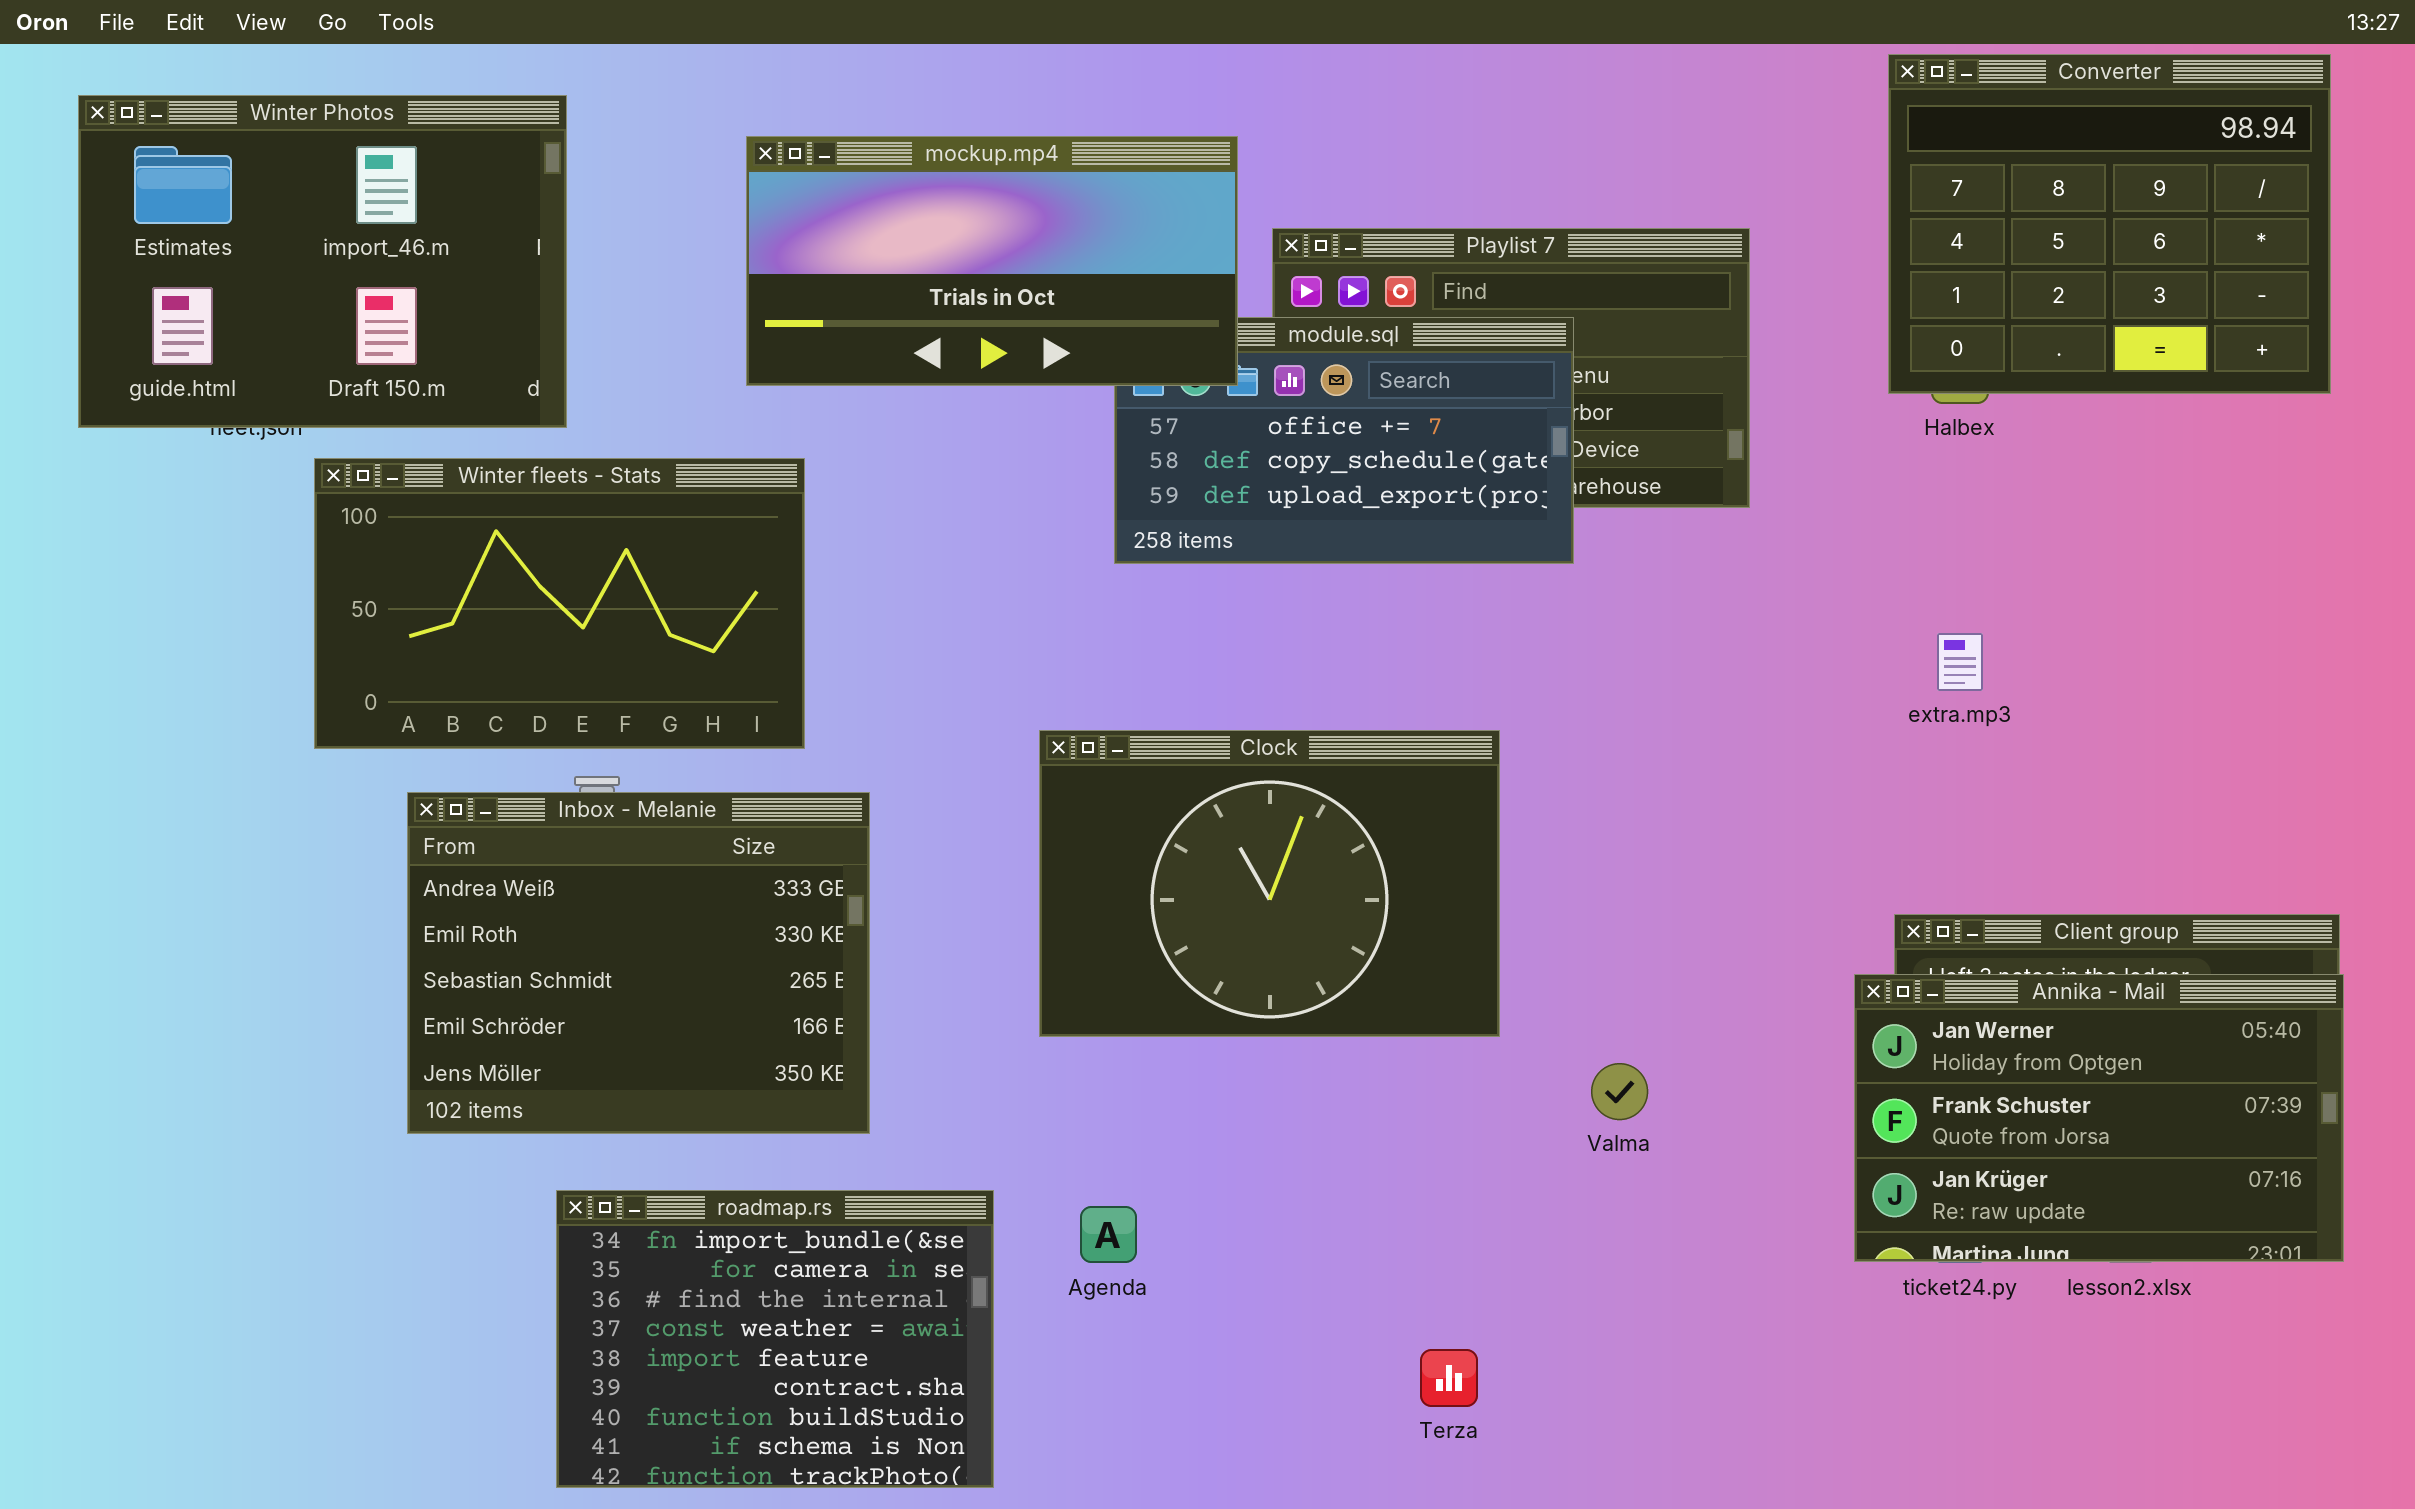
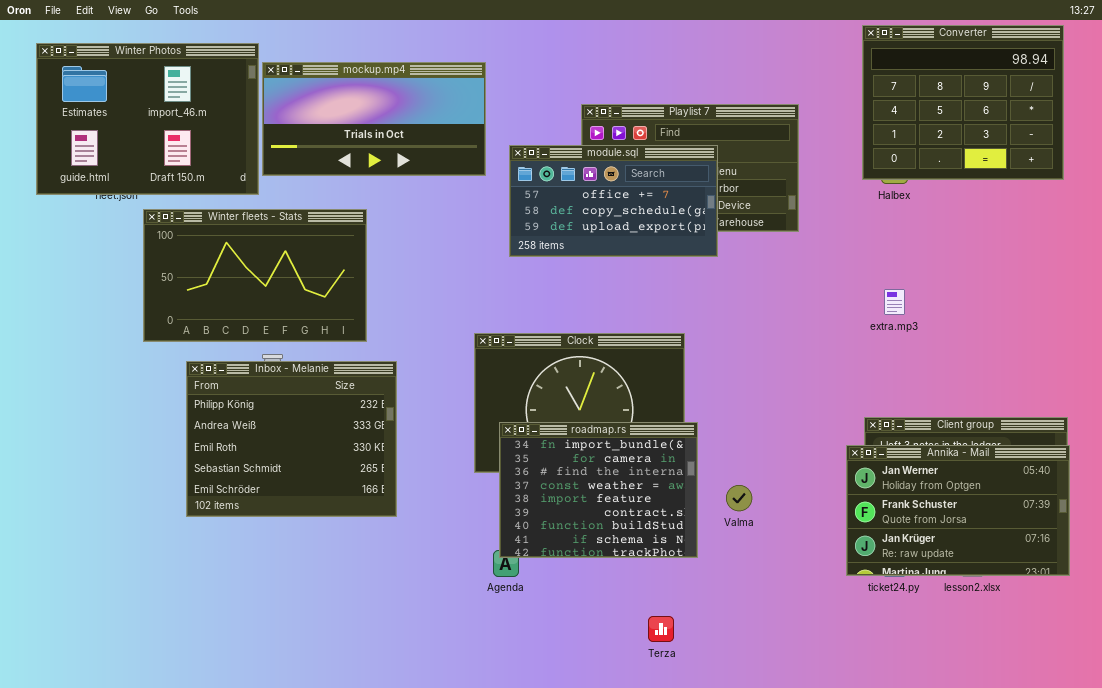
mockup.mp4: [746,136,1238,386] -> [262,62,486,176], moved
Inbox - Melanie: [407,792,870,1134] -> [186,361,397,517], scrolled up 1 row
roadmap.rs: [556,1190,994,1488] -> [499,422,698,558], moved

